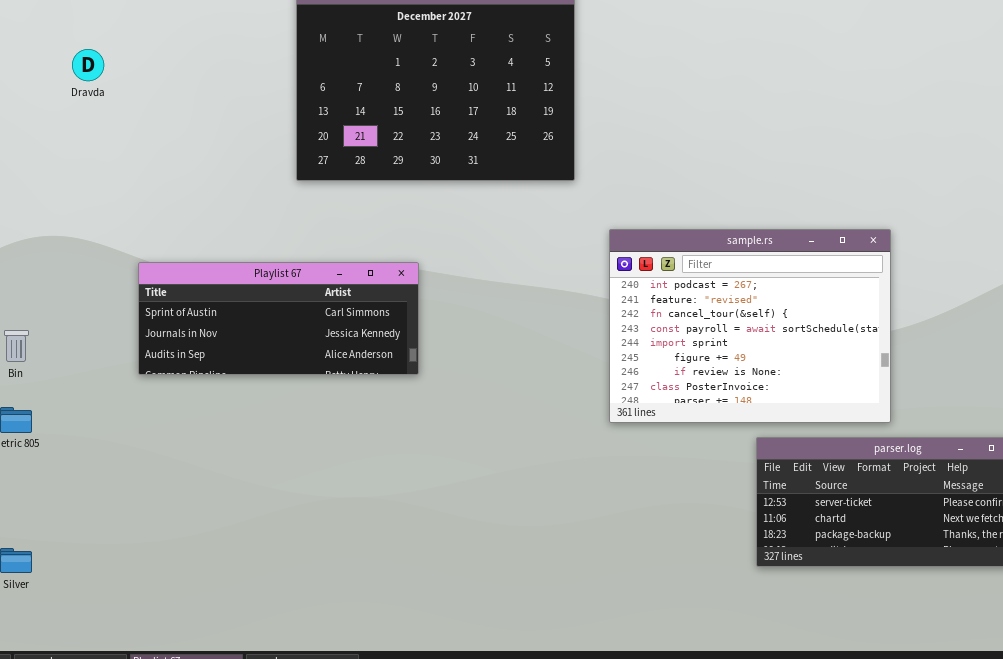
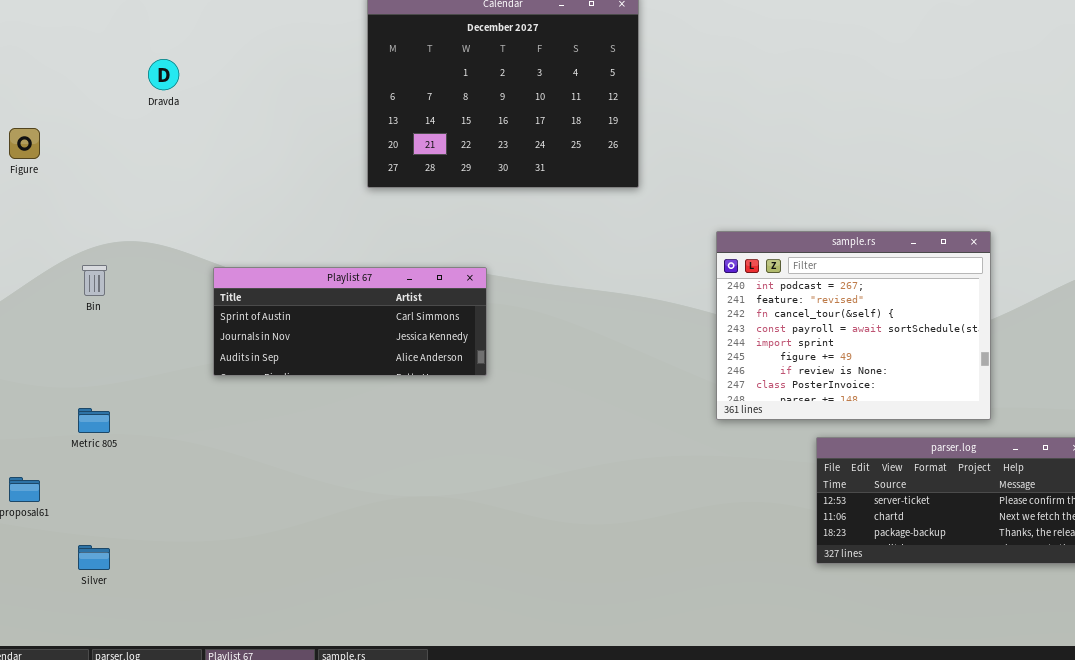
sample.rs: [609,229,891,423] -> [716,231,991,420], moved
Bin: [4,330,29,362] -> [82,265,107,296], moved

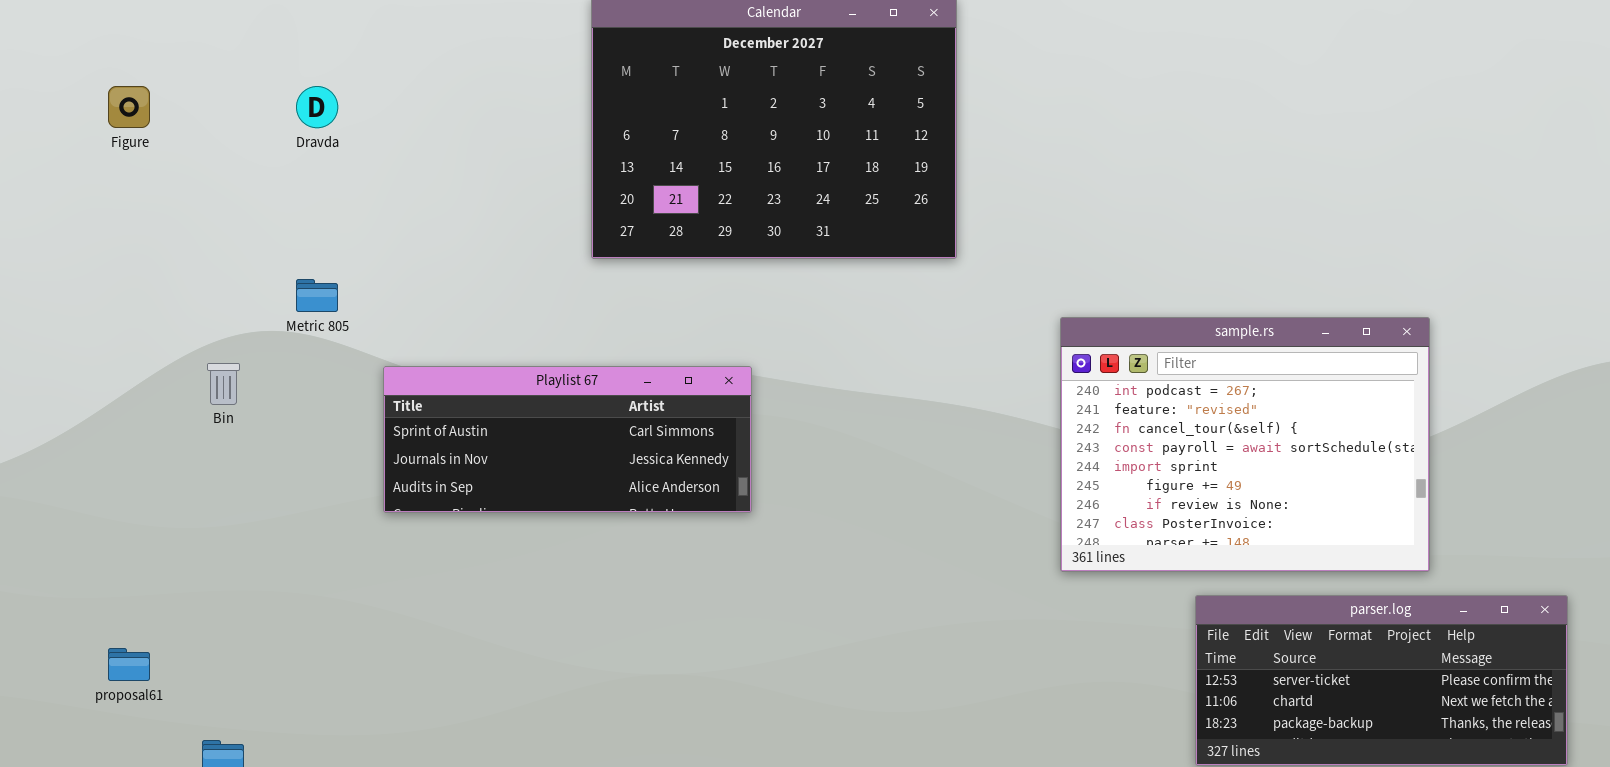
Figure: [9,128,40,159] -> [108,86,150,128], moved
Metric 805: [78,408,110,433] -> [296,279,338,312], moved

